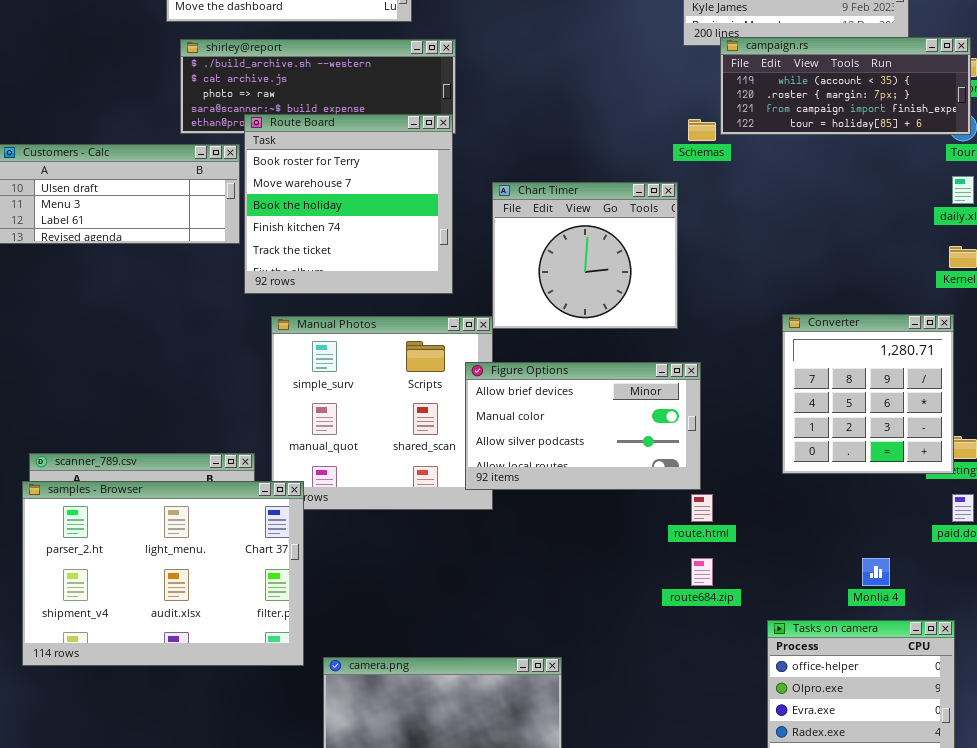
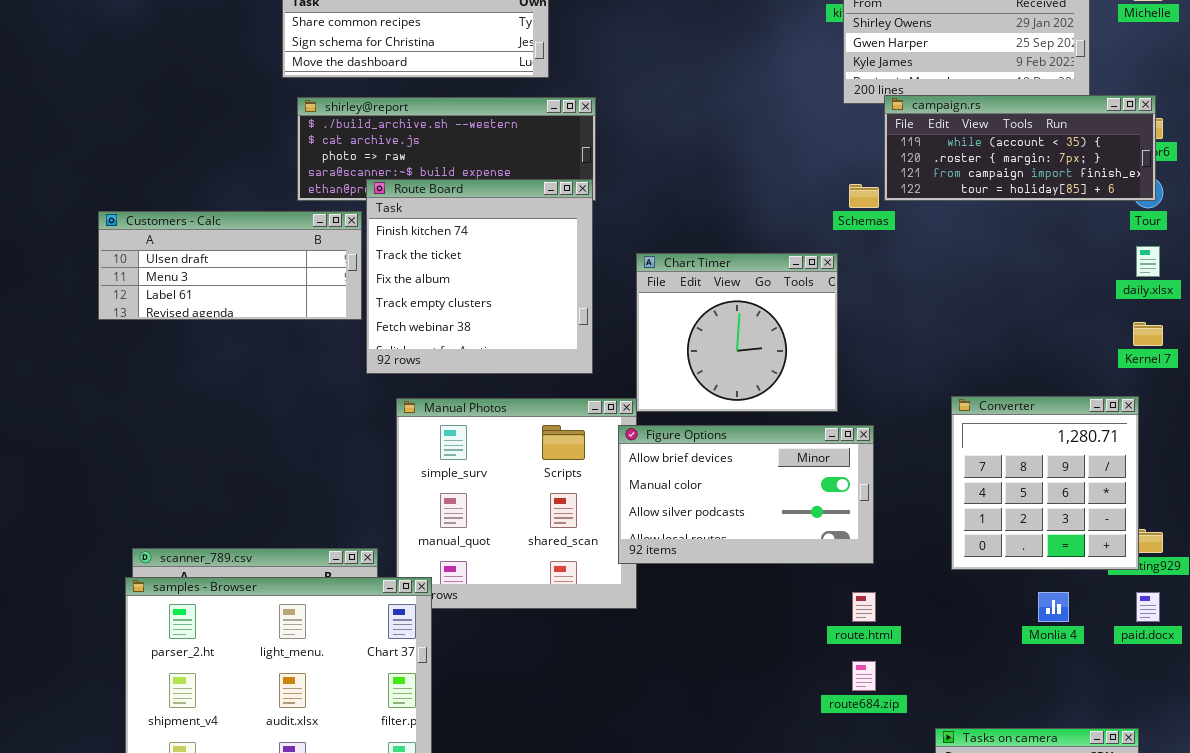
Route Board: [244,114,453,294] -> [366,179,593,374], scrolled down 3 rows
Figure Options: [465,362,701,490] -> [618,425,874,564], moved
Monlia 4: [862,558,890,586] -> [1038,592,1069,622], moved

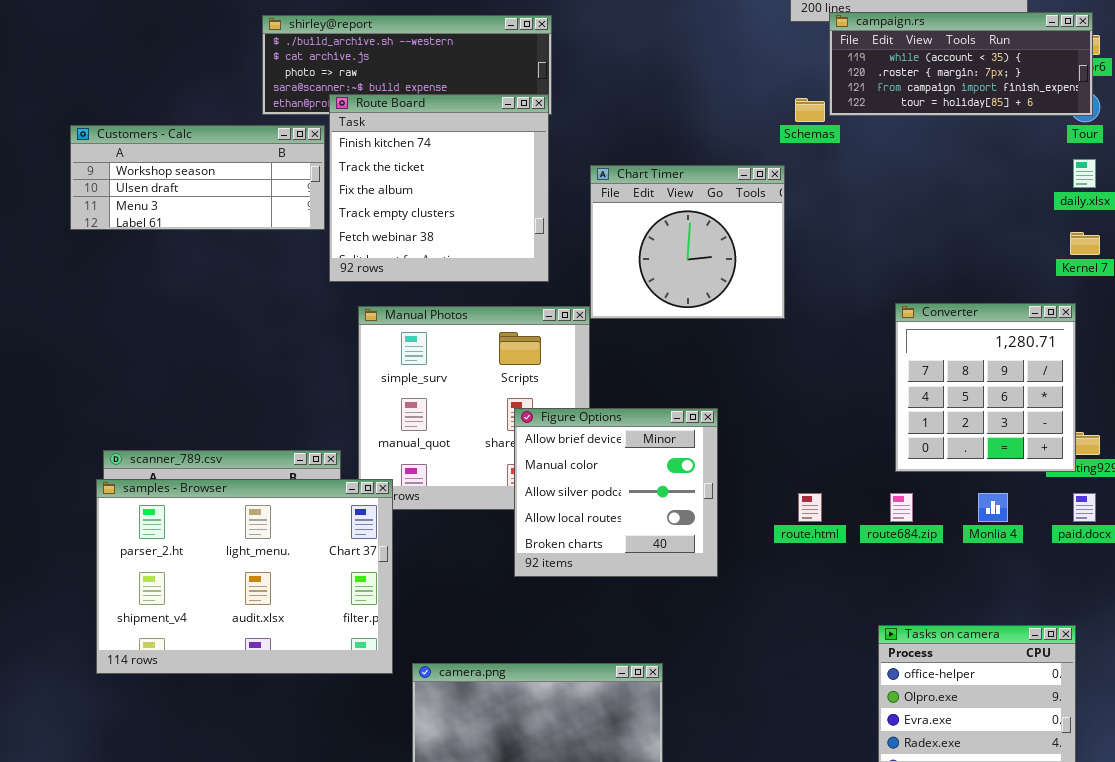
Customers - Calc: [98,211,362,320] -> [70,125,325,230], scrolled up 1 row
Figure Options: [618,425,874,564] -> [514,408,718,577], moved, resized
route684.zip: [852,661,876,691] -> [890,493,913,522], moved

